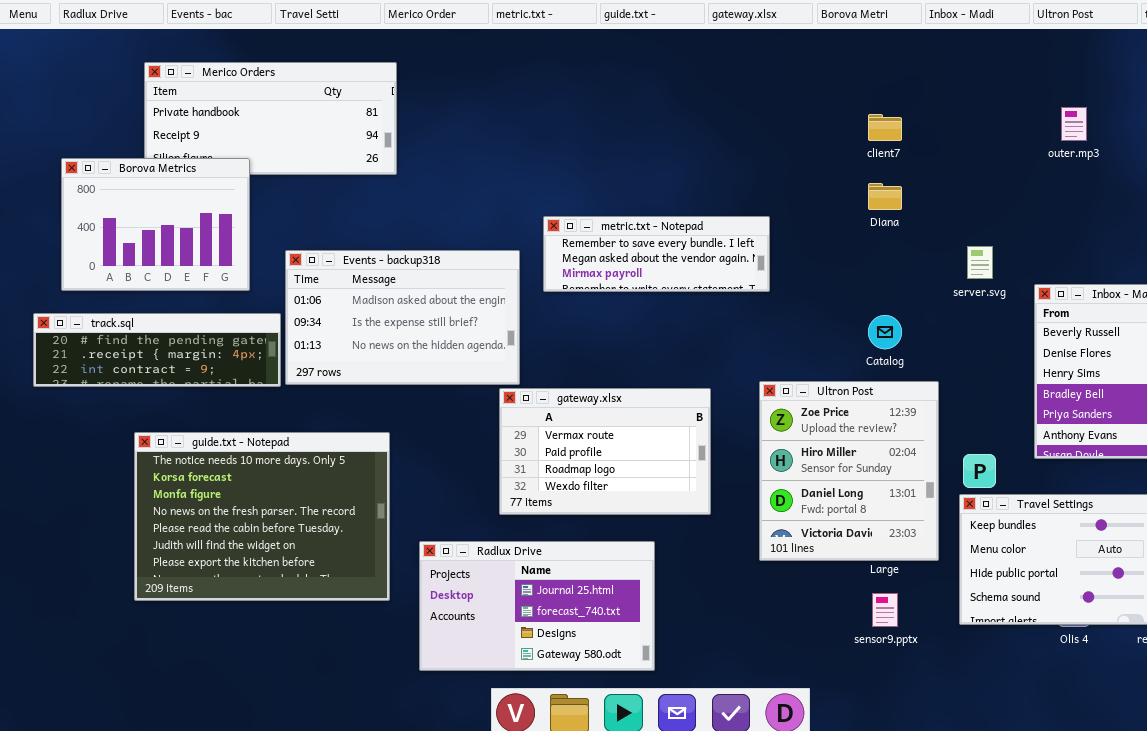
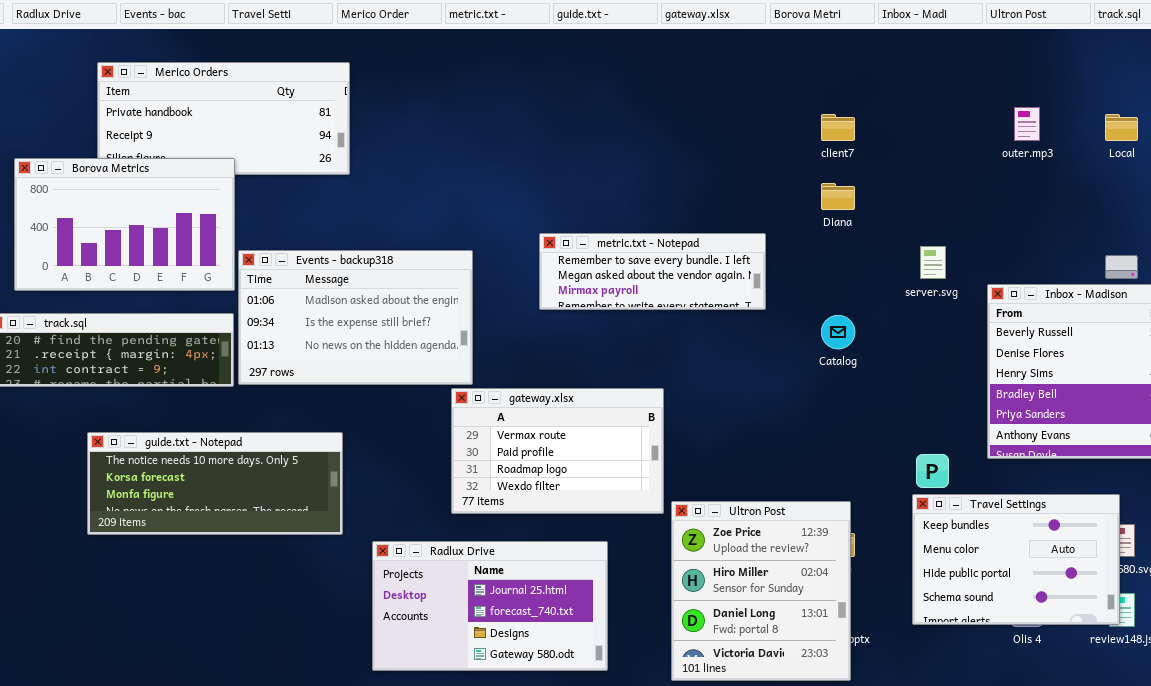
Borova Metrics: [61,158,250,291] -> [14,158,235,291], resized
metric.txt - Notepad: [543,216,770,292] -> [539,233,766,310], moved
Ultron Post: [759,381,939,561] -> [671,501,851,681], moved
guide.txt - Notepad: [134,432,390,601] -> [87,432,343,535], resized

